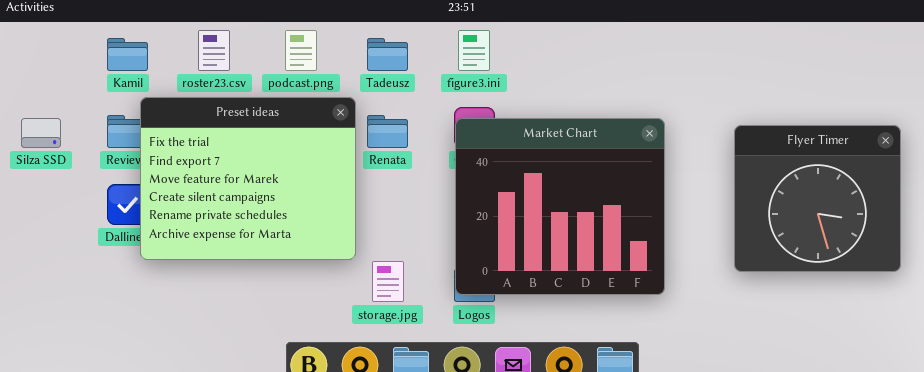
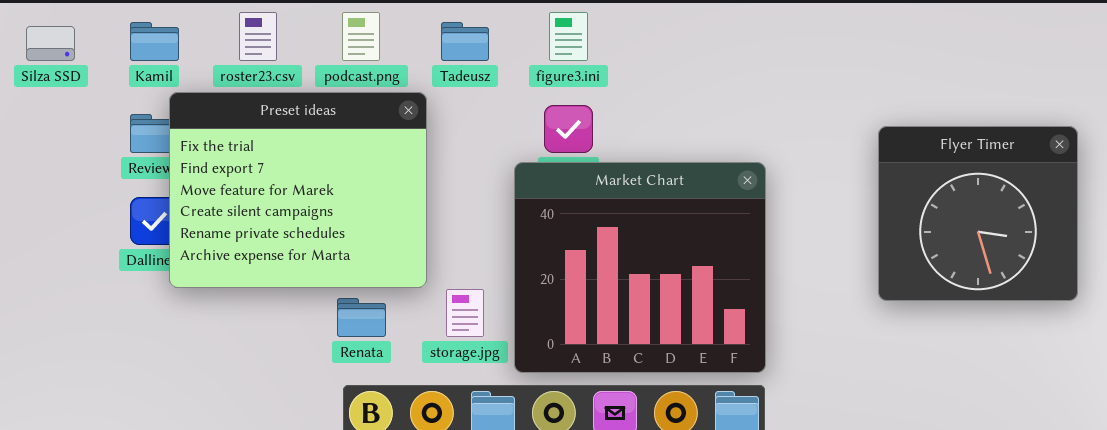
Renata: [367,115,408,148] -> [337,298,386,337], moved
Silza SSD: [21,118,61,148] -> [26,26,75,61], moved
Market Chart: [455,118,665,295] -> [514,162,766,373], moved

